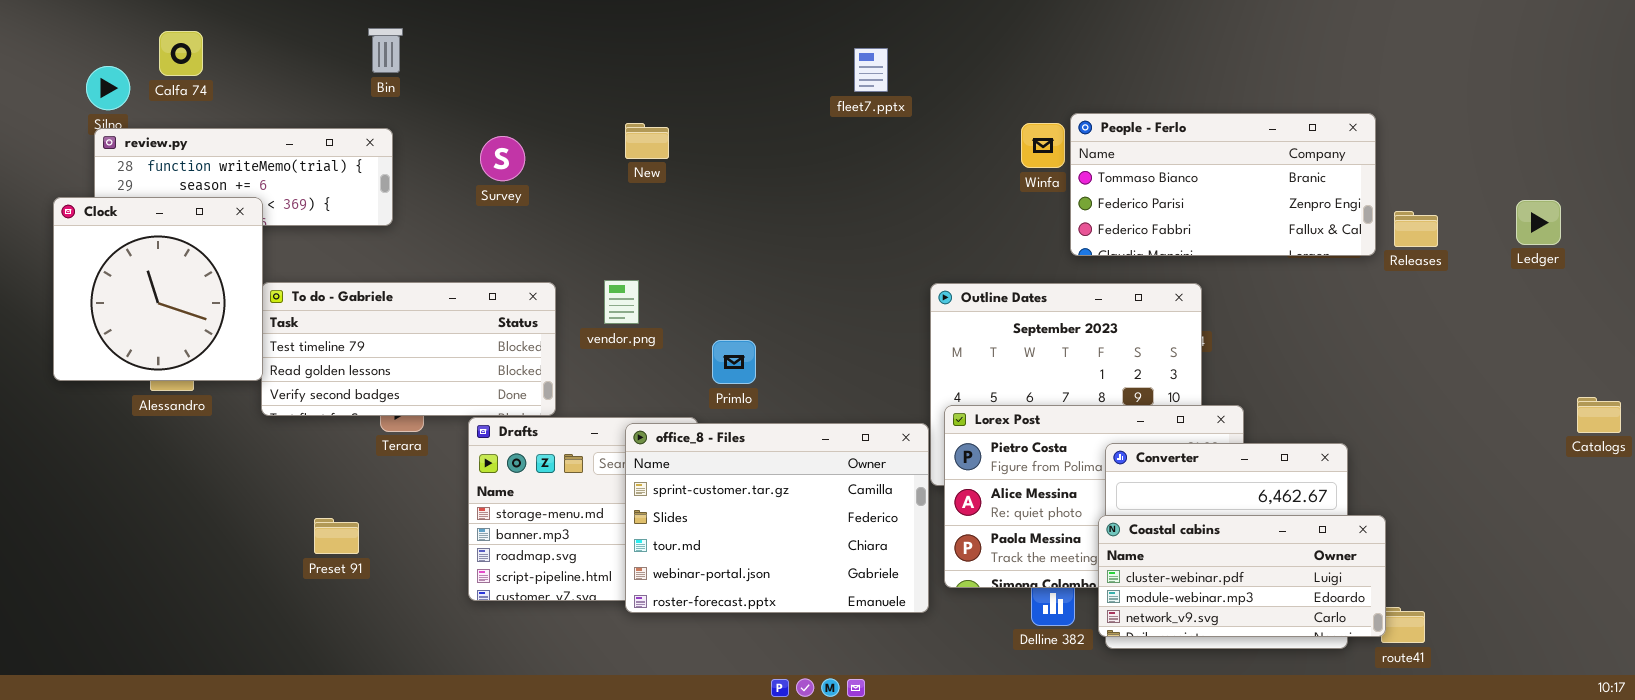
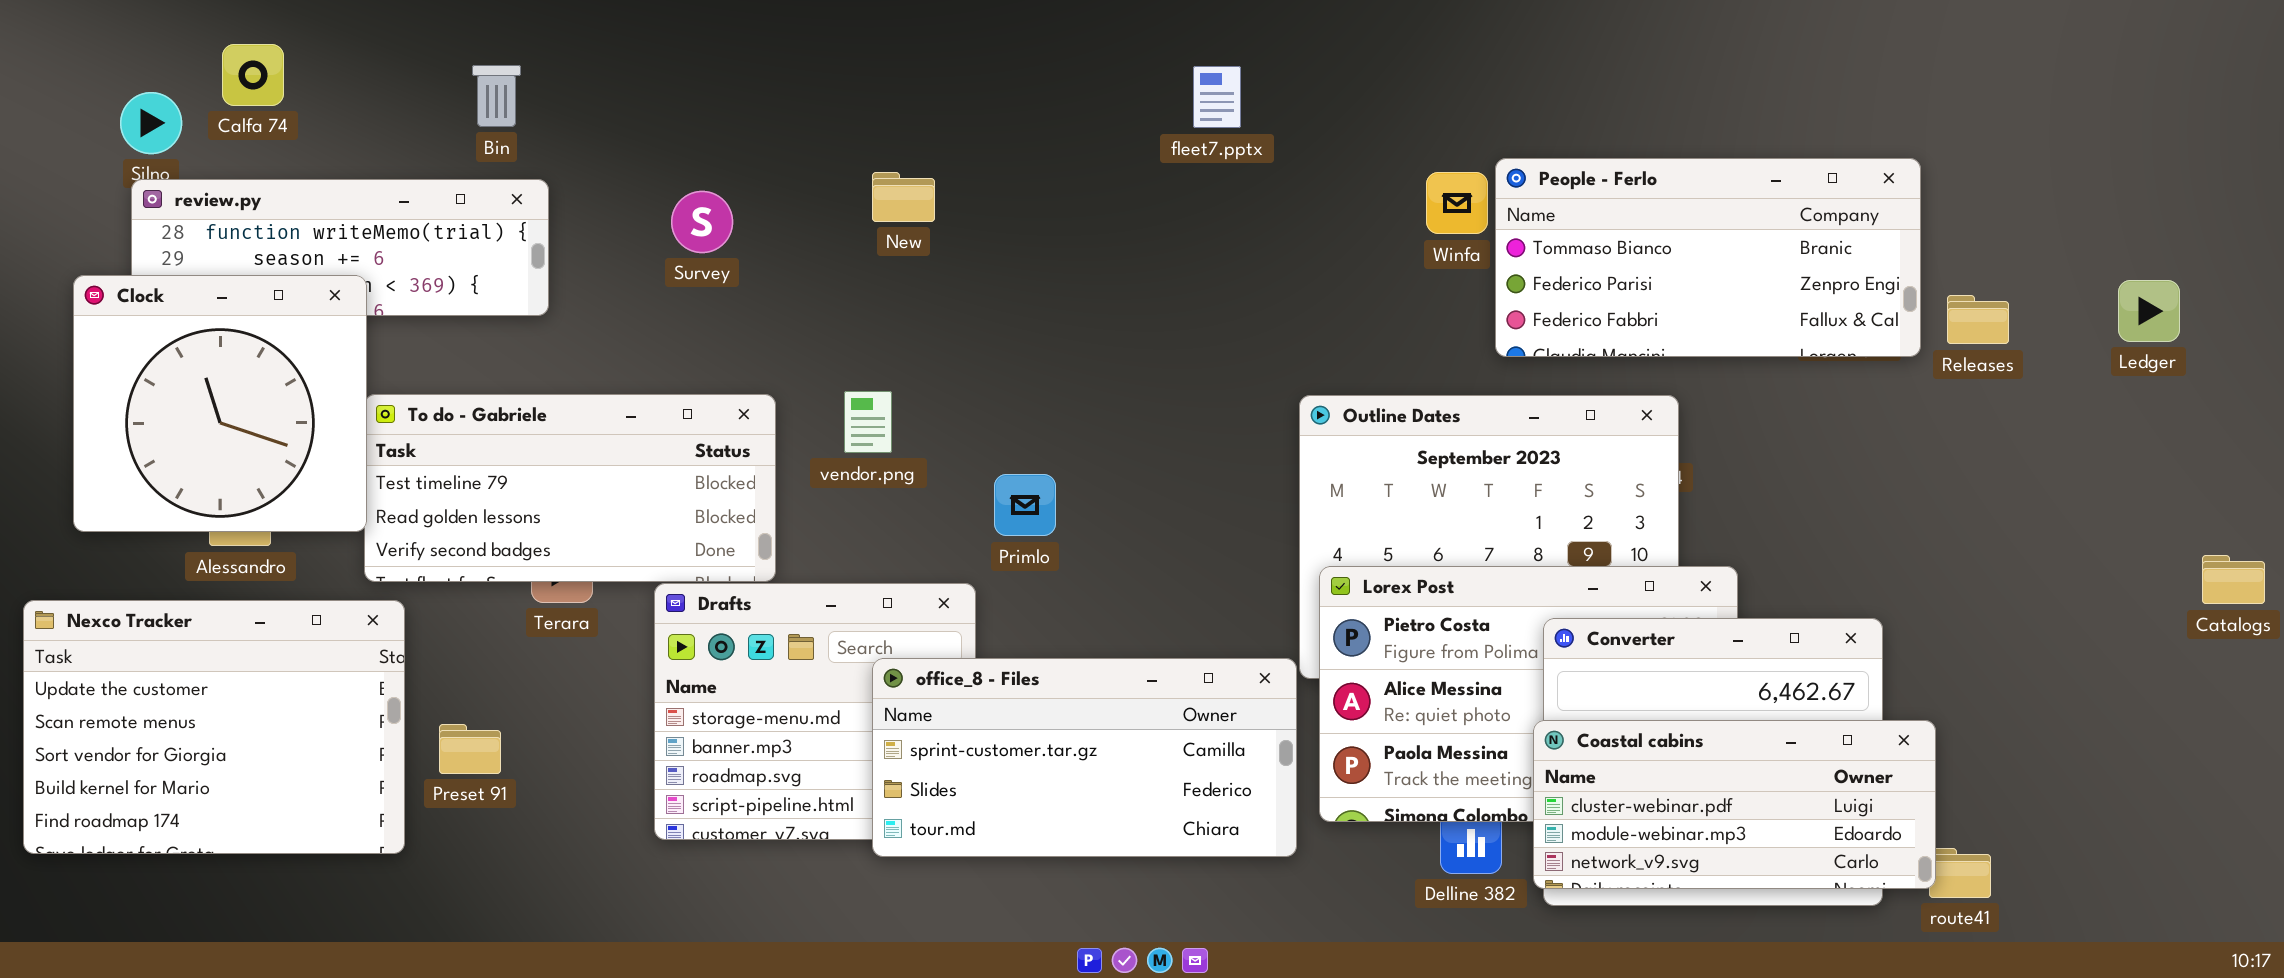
Bin: [368,28,403,73] -> [472,65,521,127], moved
office_8 - Files: [625,423,929,613] -> [872,658,1297,857], resized
Nexco Tracker: none -> [23,600,405,854], opened

